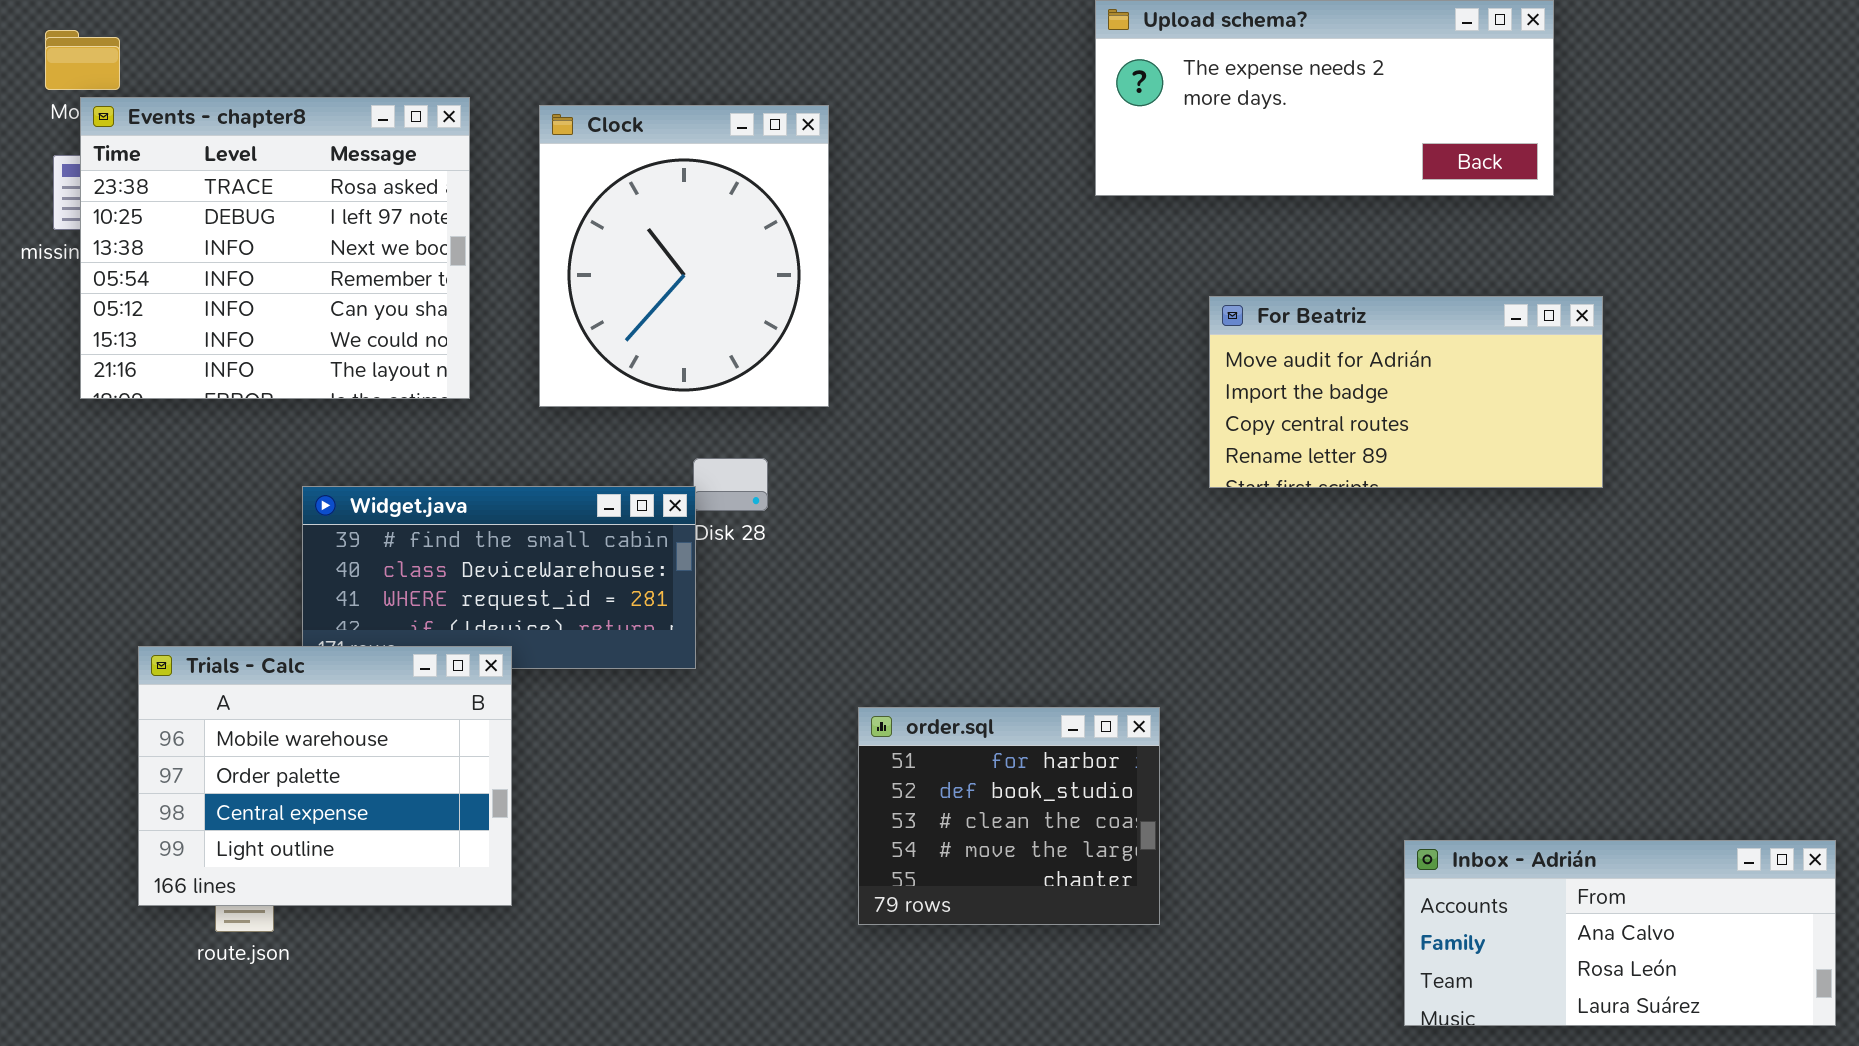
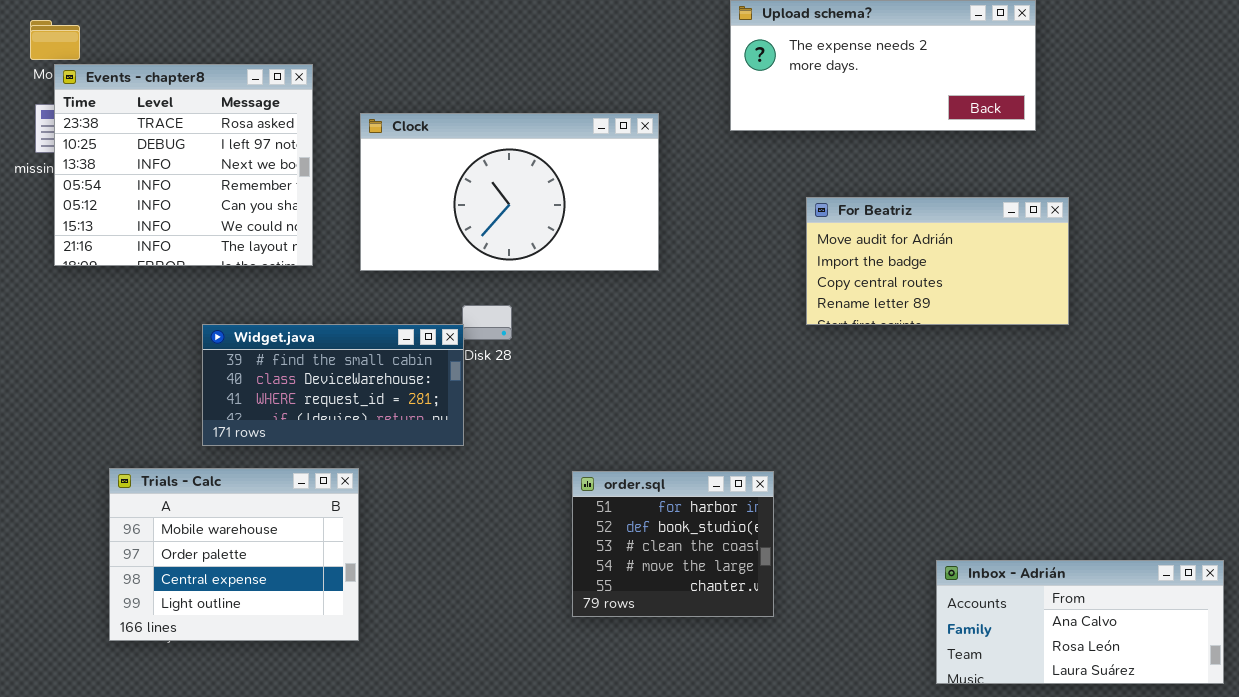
Clock: [539,105,829,407] -> [360,113,659,271], resized
Trials - Calc: [138,646,512,906] -> [109,468,359,641], moved

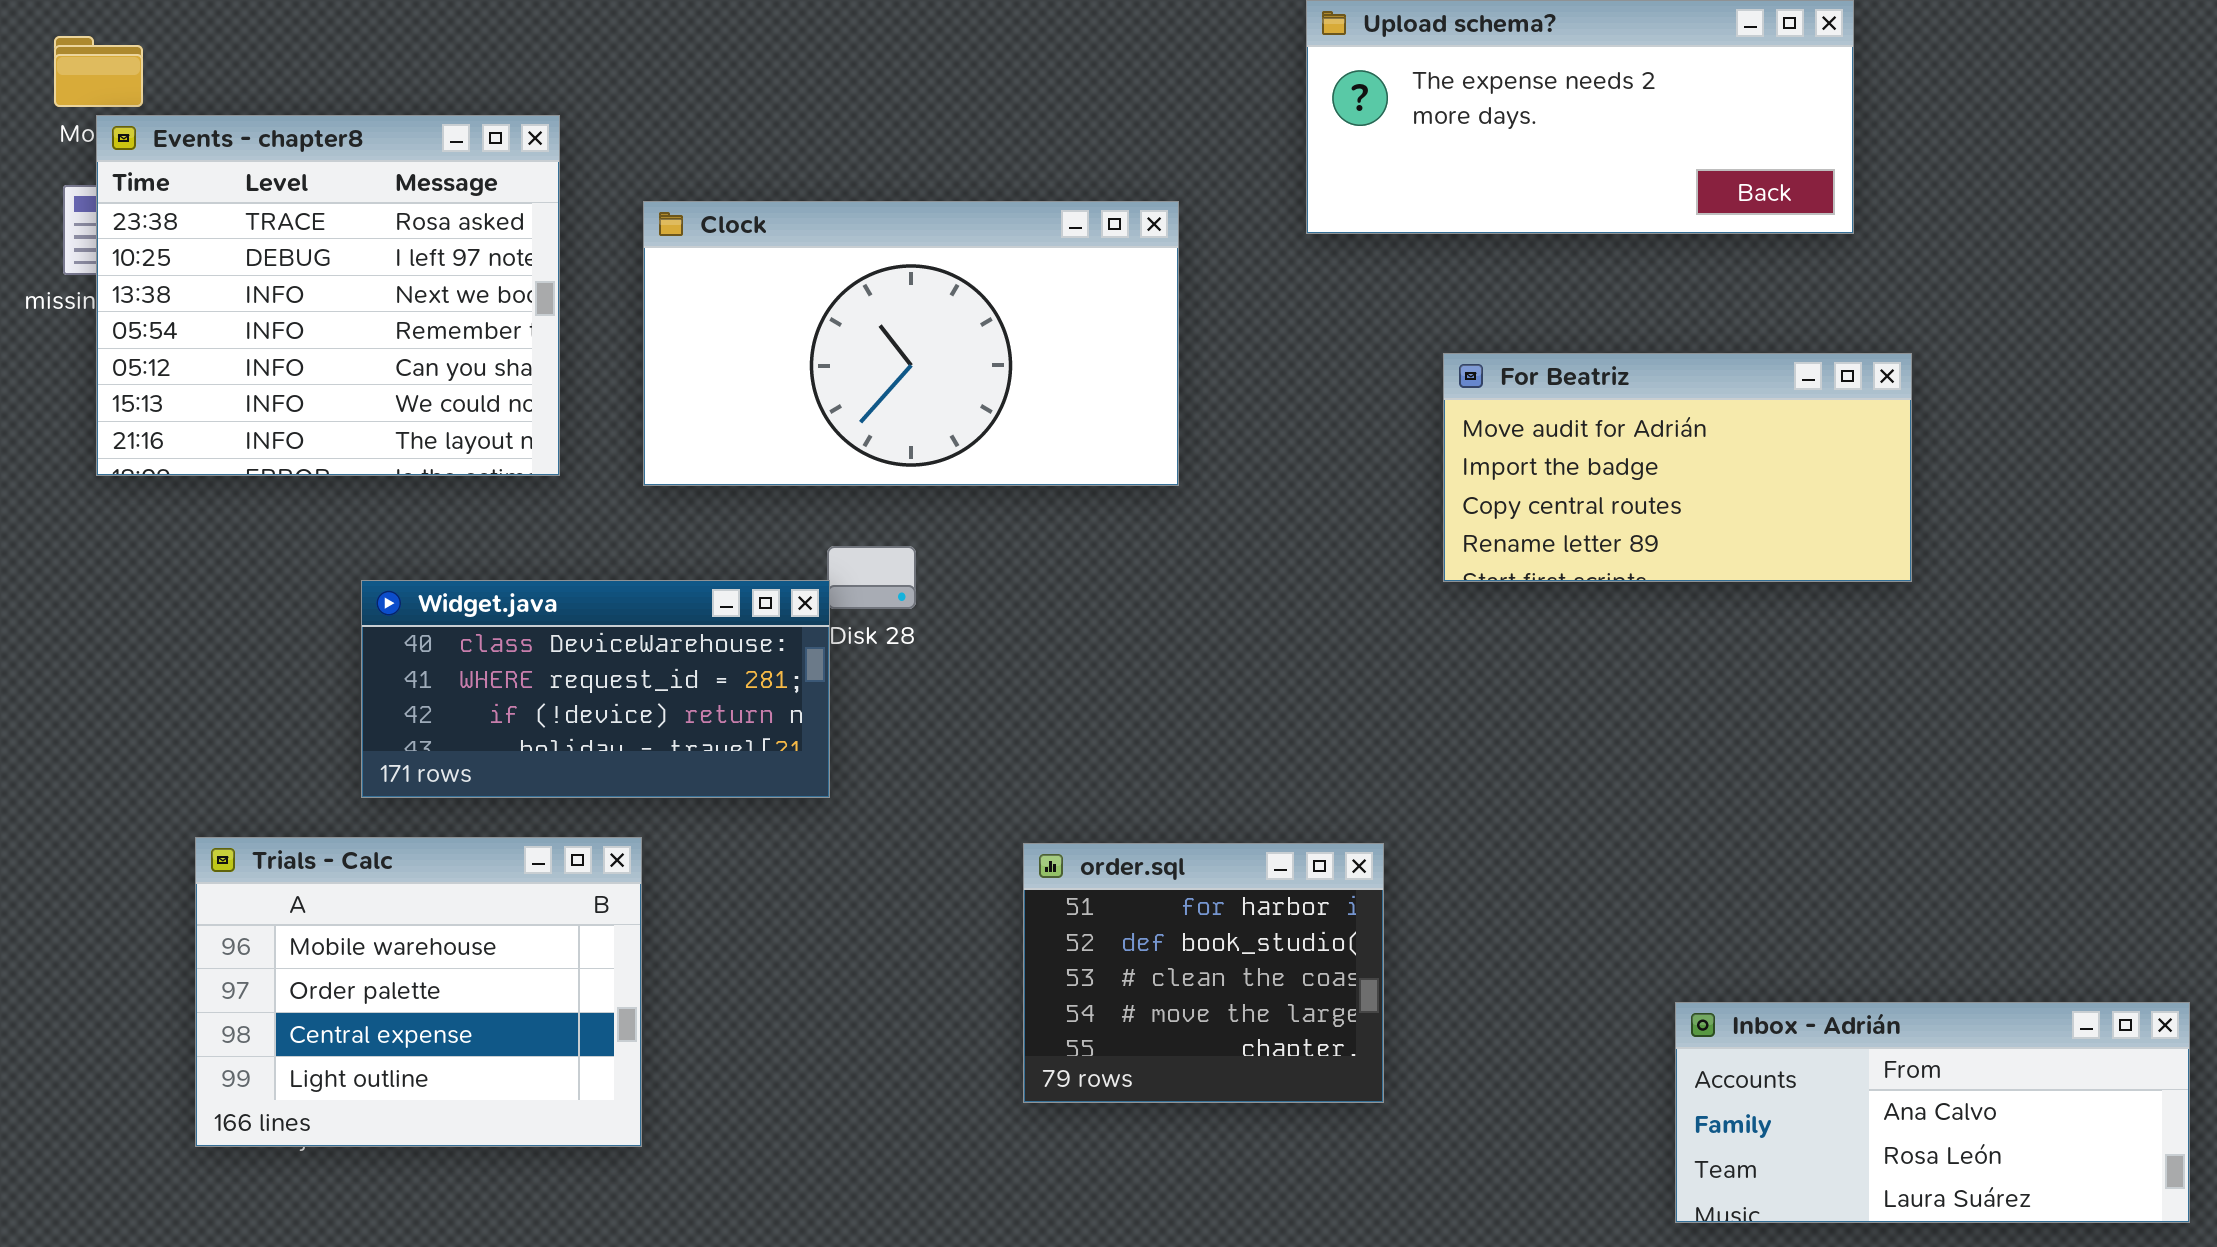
Widget.java: [202,324,464,446] -> [361,580,830,798], scrolled down 1 row

